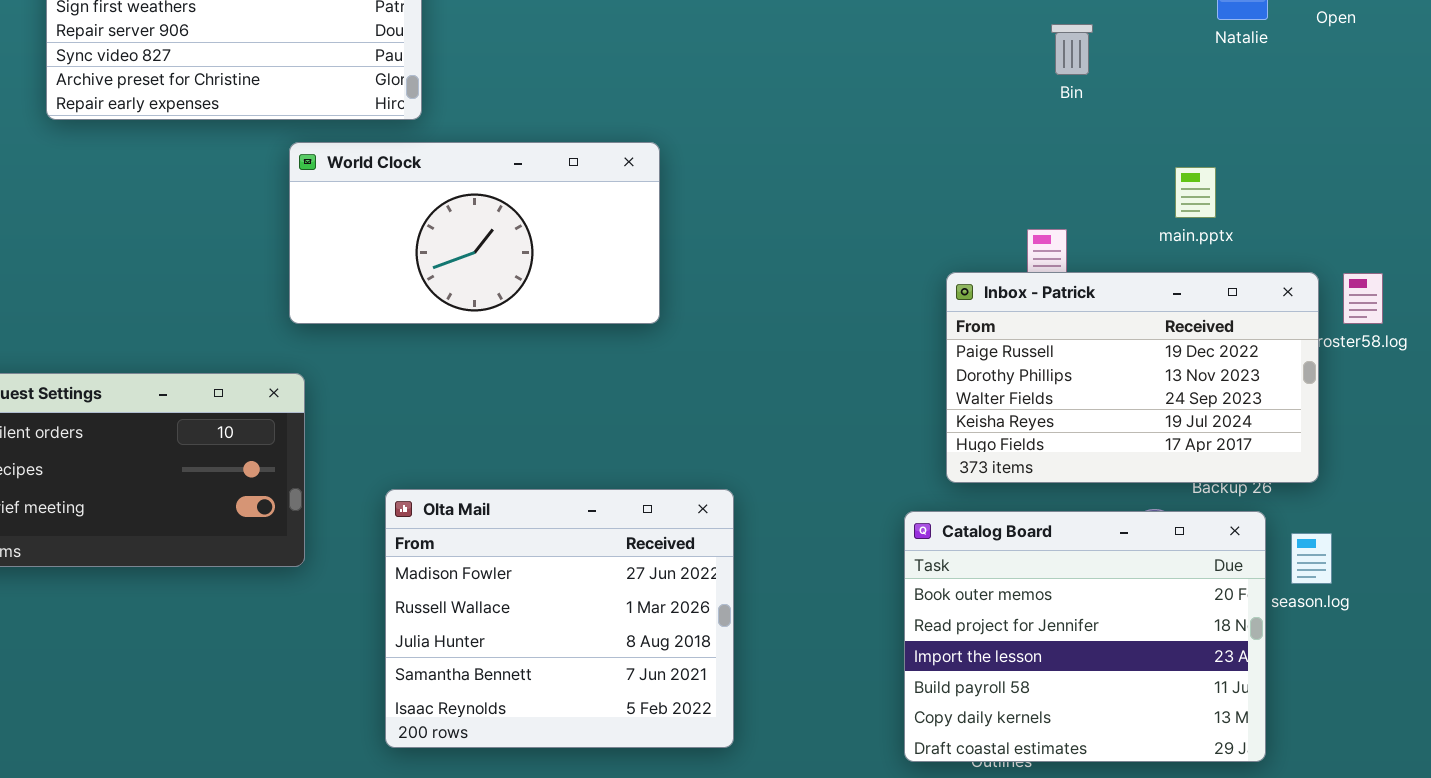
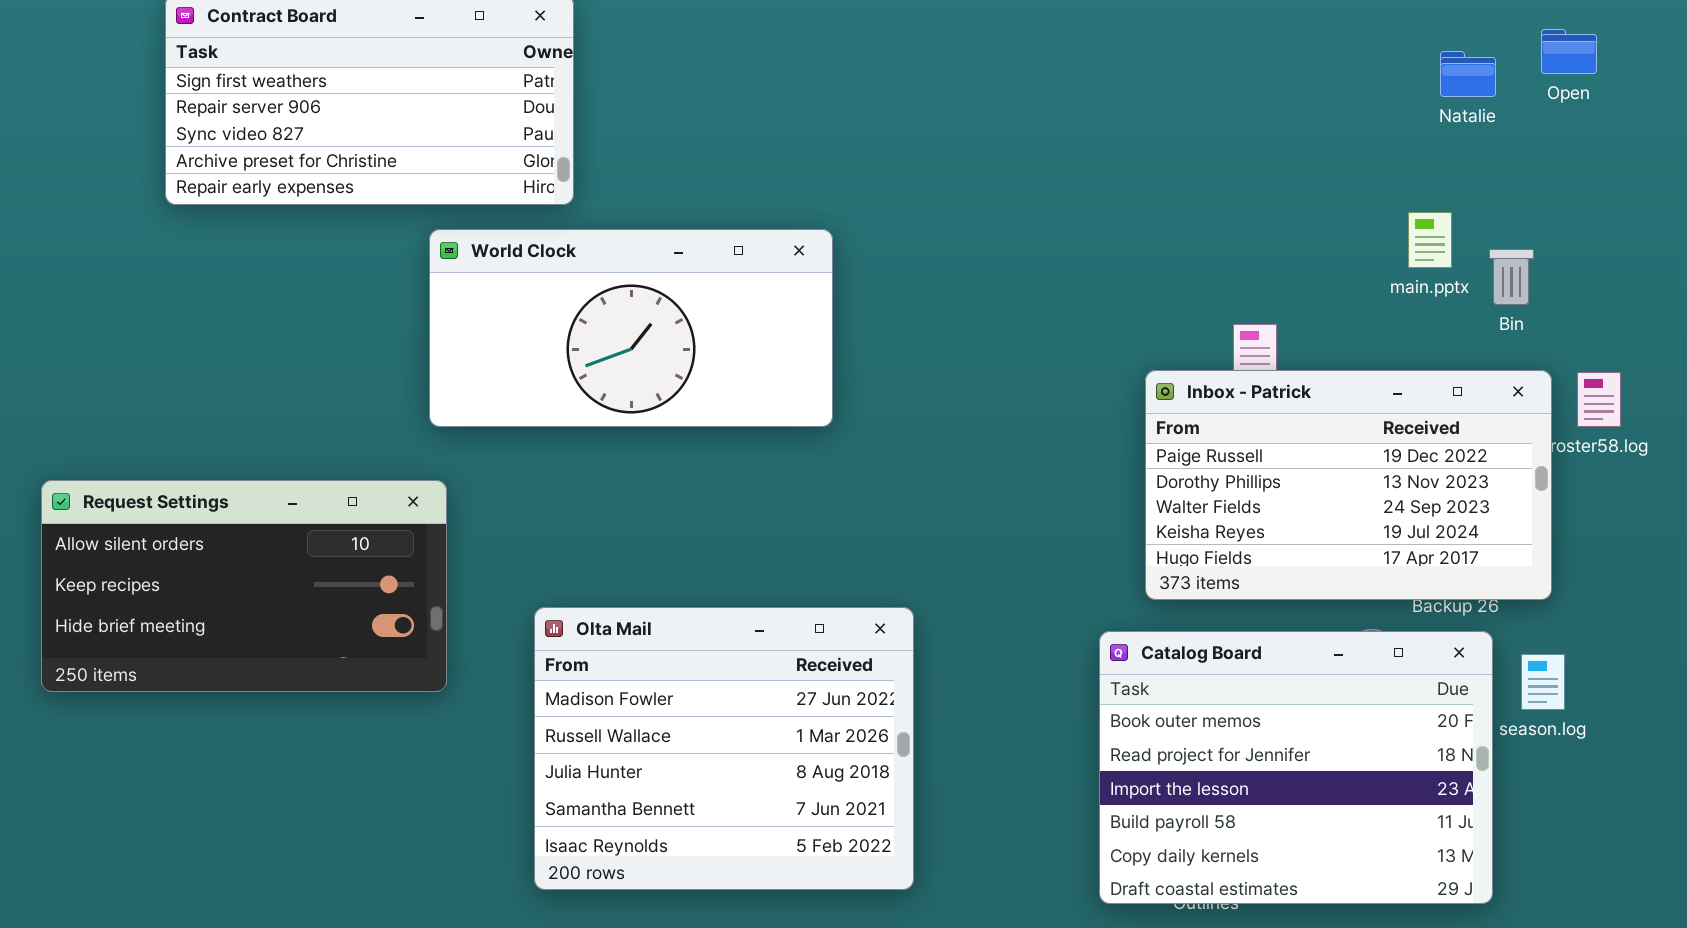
Bin: [1051,24,1093,75] -> [1489,249,1534,305], moved
main.pptx: [1175,167,1216,218] -> [1408,212,1452,268], moved

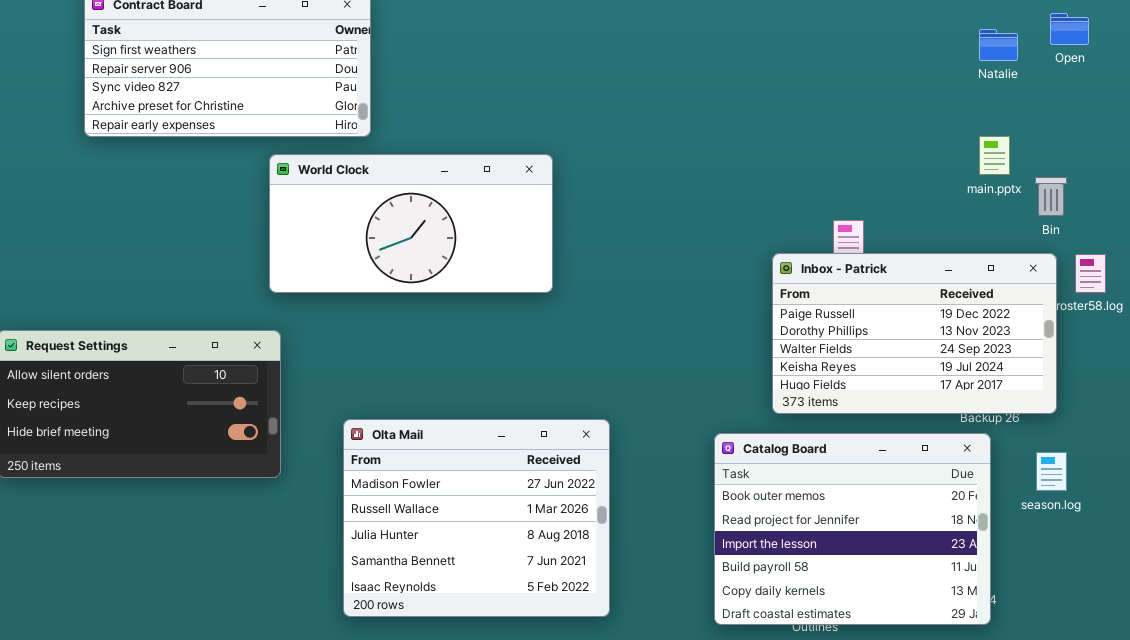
main.pptx: [1408,212,1452,268] -> [979,136,1010,175], moved
Bin: [1489,249,1534,305] -> [1035,177,1067,216], moved
Catalog Board: [1099,631,1493,904] -> [714,433,991,625], moved

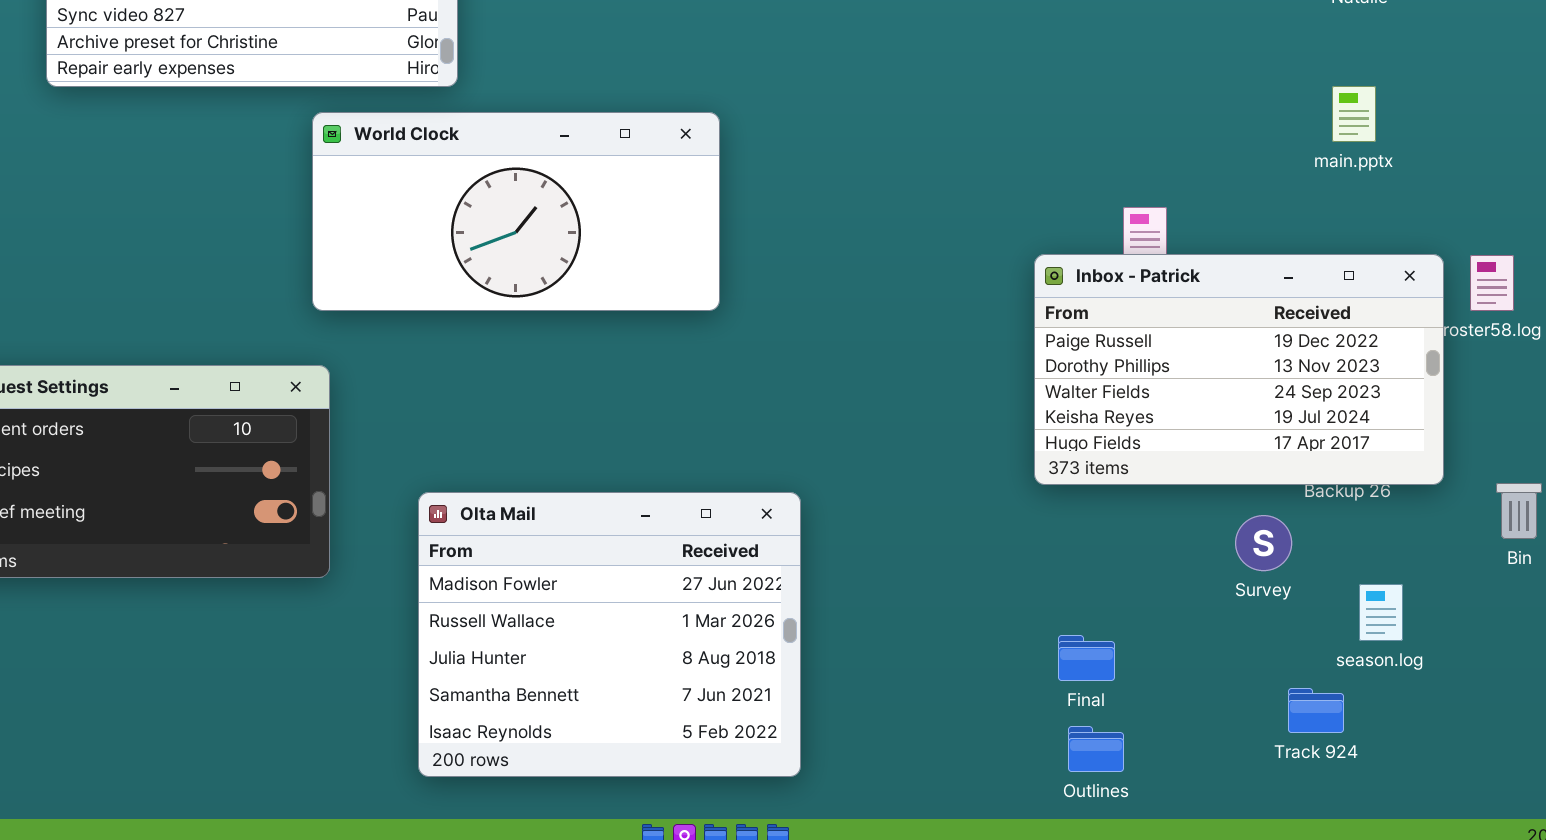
Bin: [1035,177,1067,216] -> [1496,483,1542,539], moved
Catalog Board: [714,433,991,625] -> none, closed
season.log: [1036,452,1067,491] -> [1359,584,1403,641], moved

